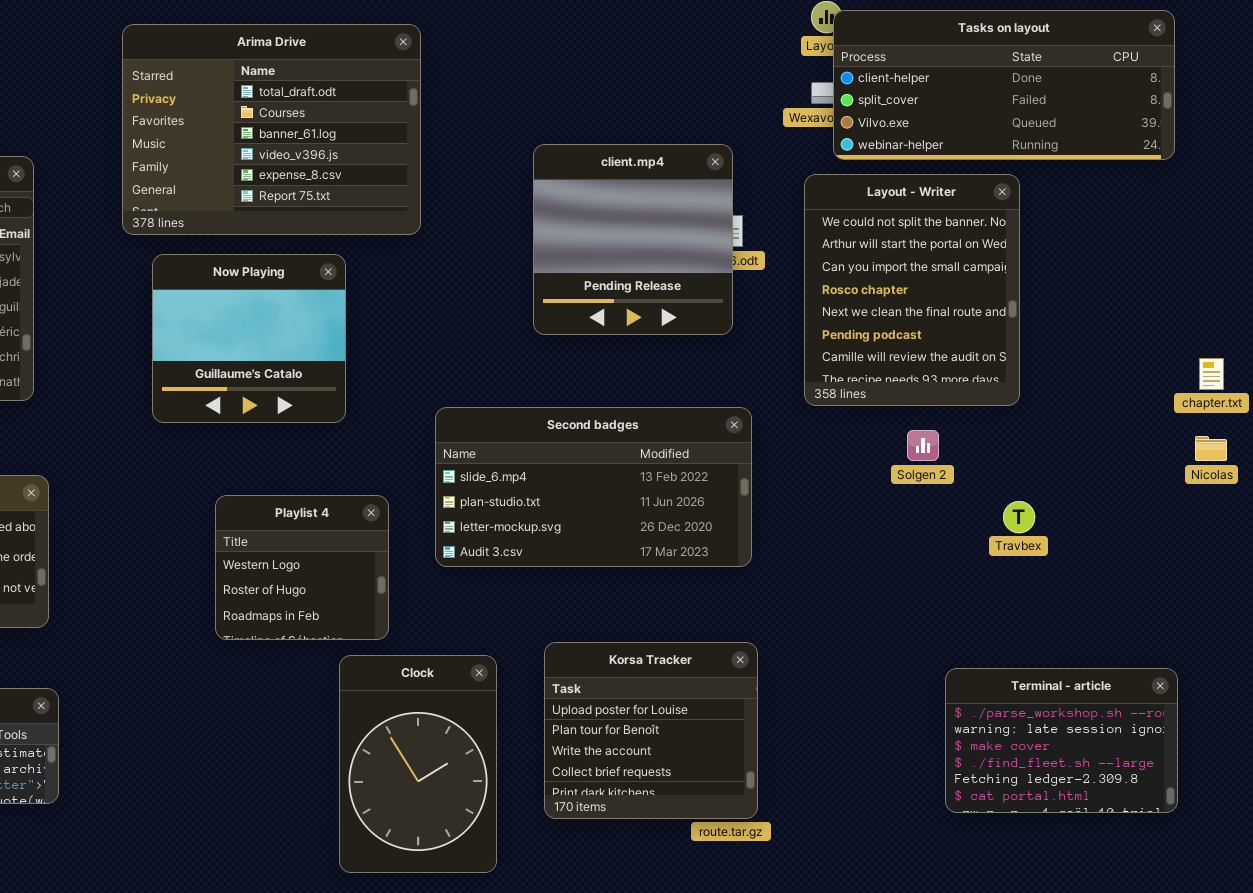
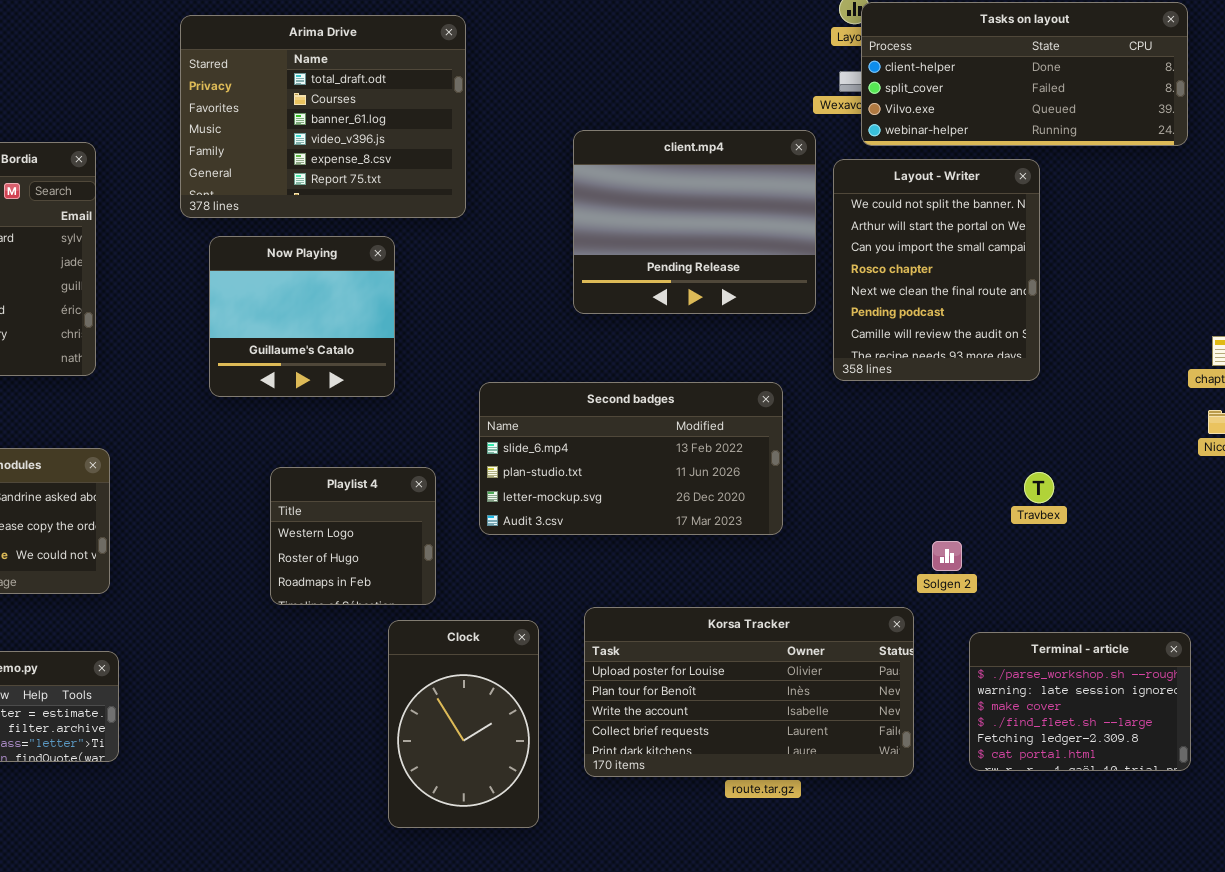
client.mp4: [533,144,733,335] -> [573,130,816,314], resized
Solgen 2: [907,430,939,461] -> [932,541,962,571], moved
Korsa Tracker: [544,642,758,819] -> [584,607,914,777], resized

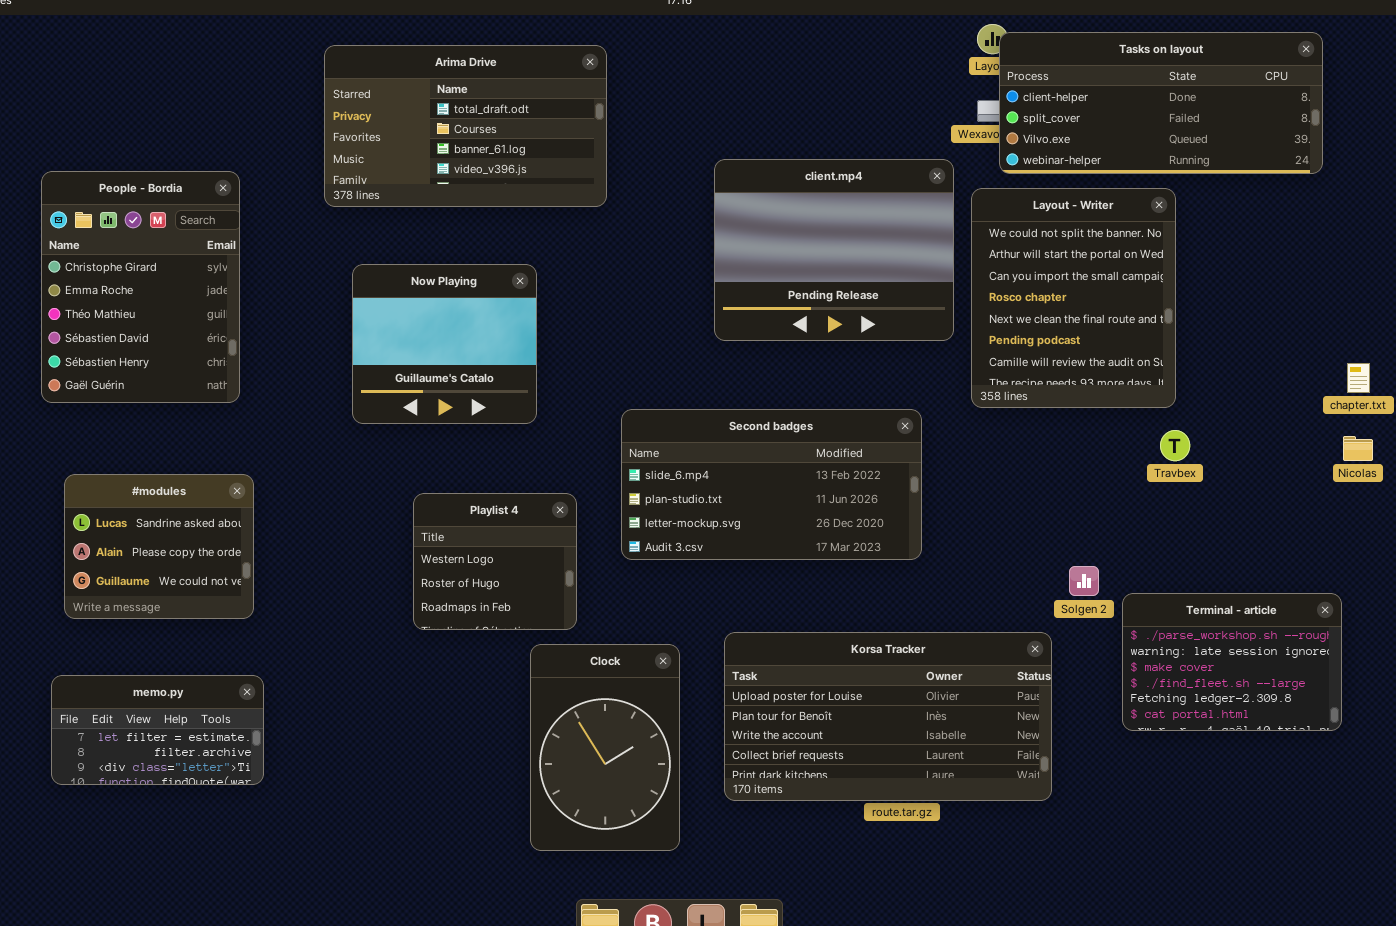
Arima Drive: [180,15,466,218] -> [324,45,607,207], resized
Travbex: [1024,472,1054,503] -> [1160,430,1190,461], moved
Terminal - article: [969,632,1191,771] -> [1122,593,1342,731], moved

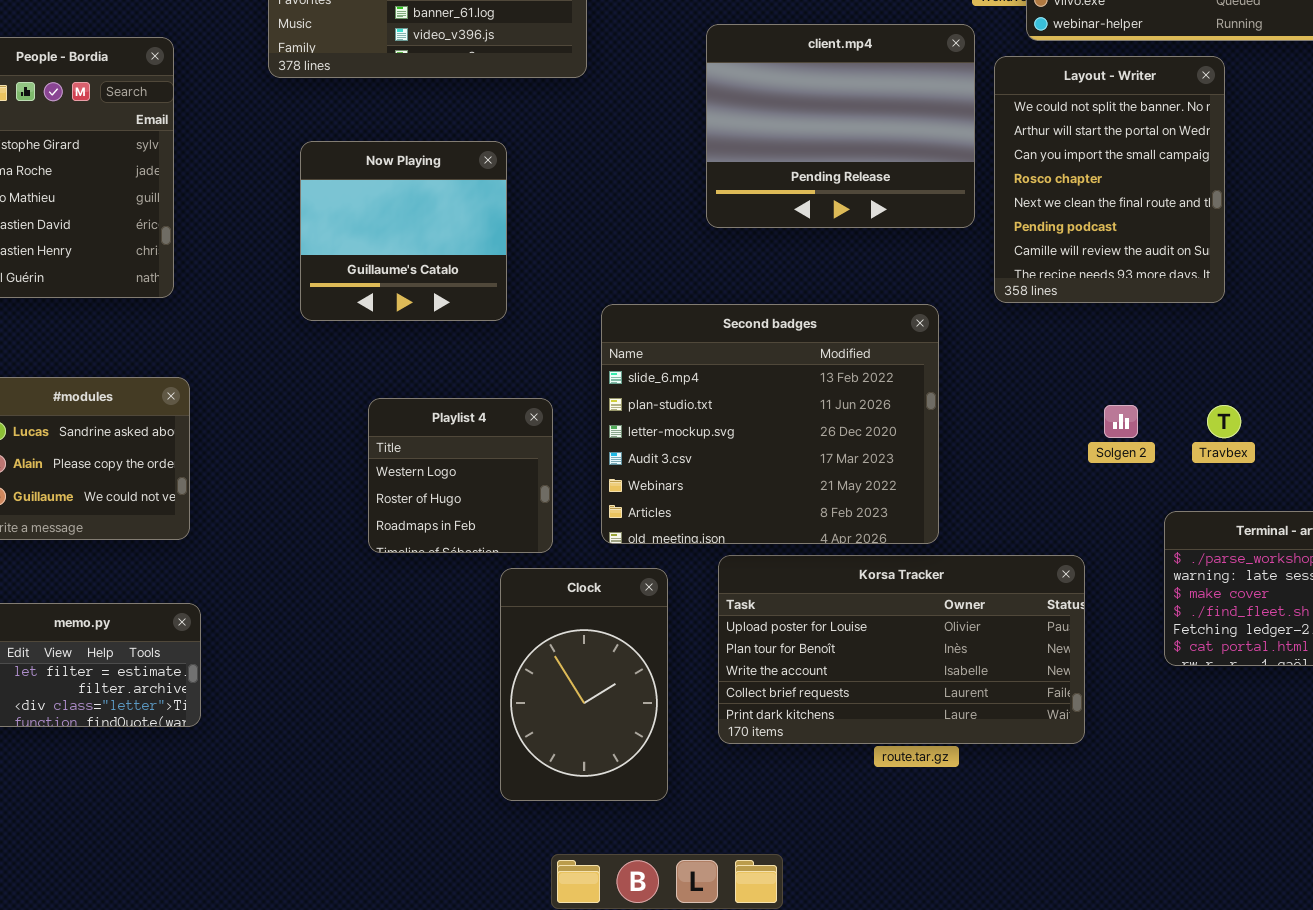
Second badges: [621,409,922,560] -> [601,304,939,544], resized
Travbex: [1160,430,1190,461] -> [1207,405,1241,438], moved
Solgen 2: [1069,566,1099,596] -> [1104,405,1138,438], moved

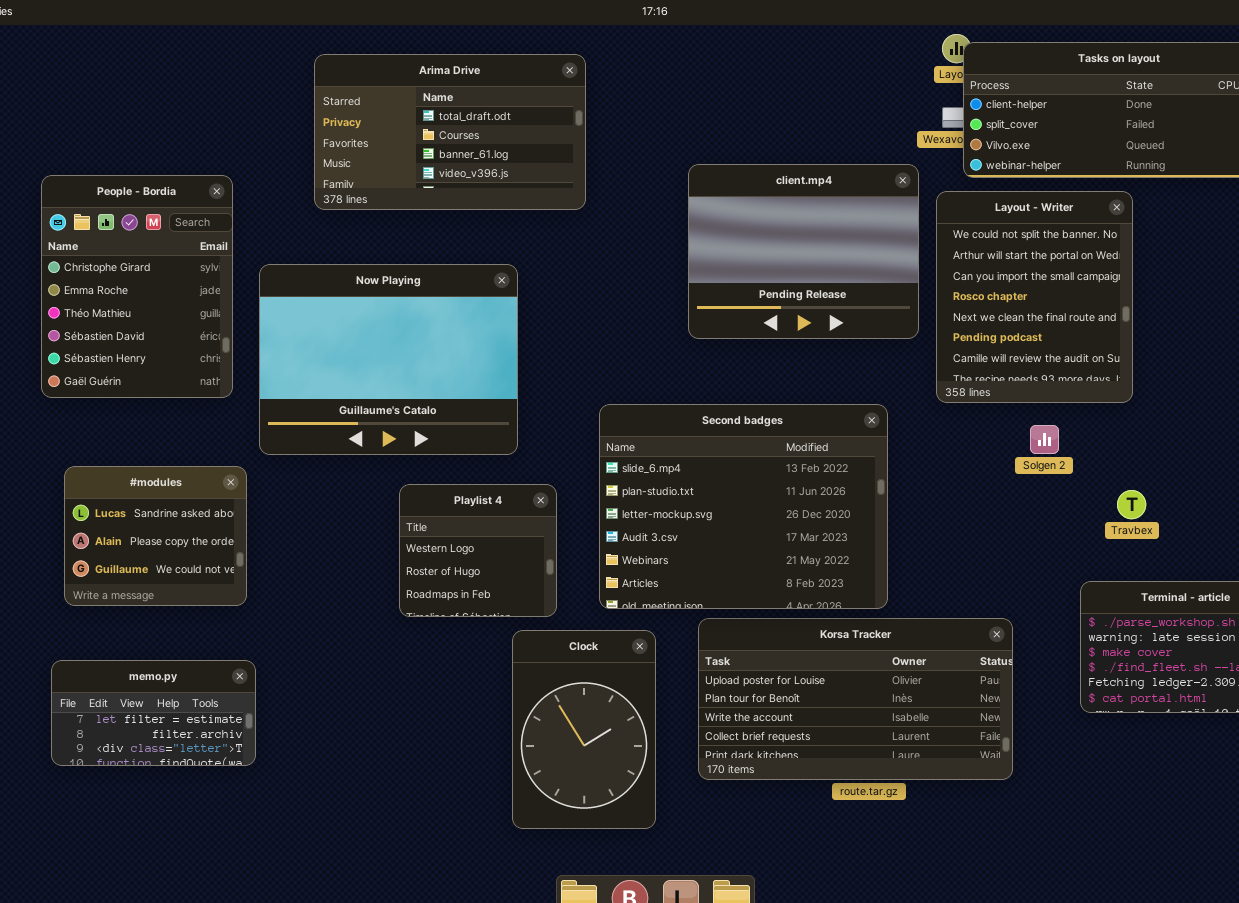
Now Playing: [300,141,507,321] -> [259,264,518,455], resized
Solgen 2: [1104,405,1138,438] -> [1030,425,1059,454], moved

